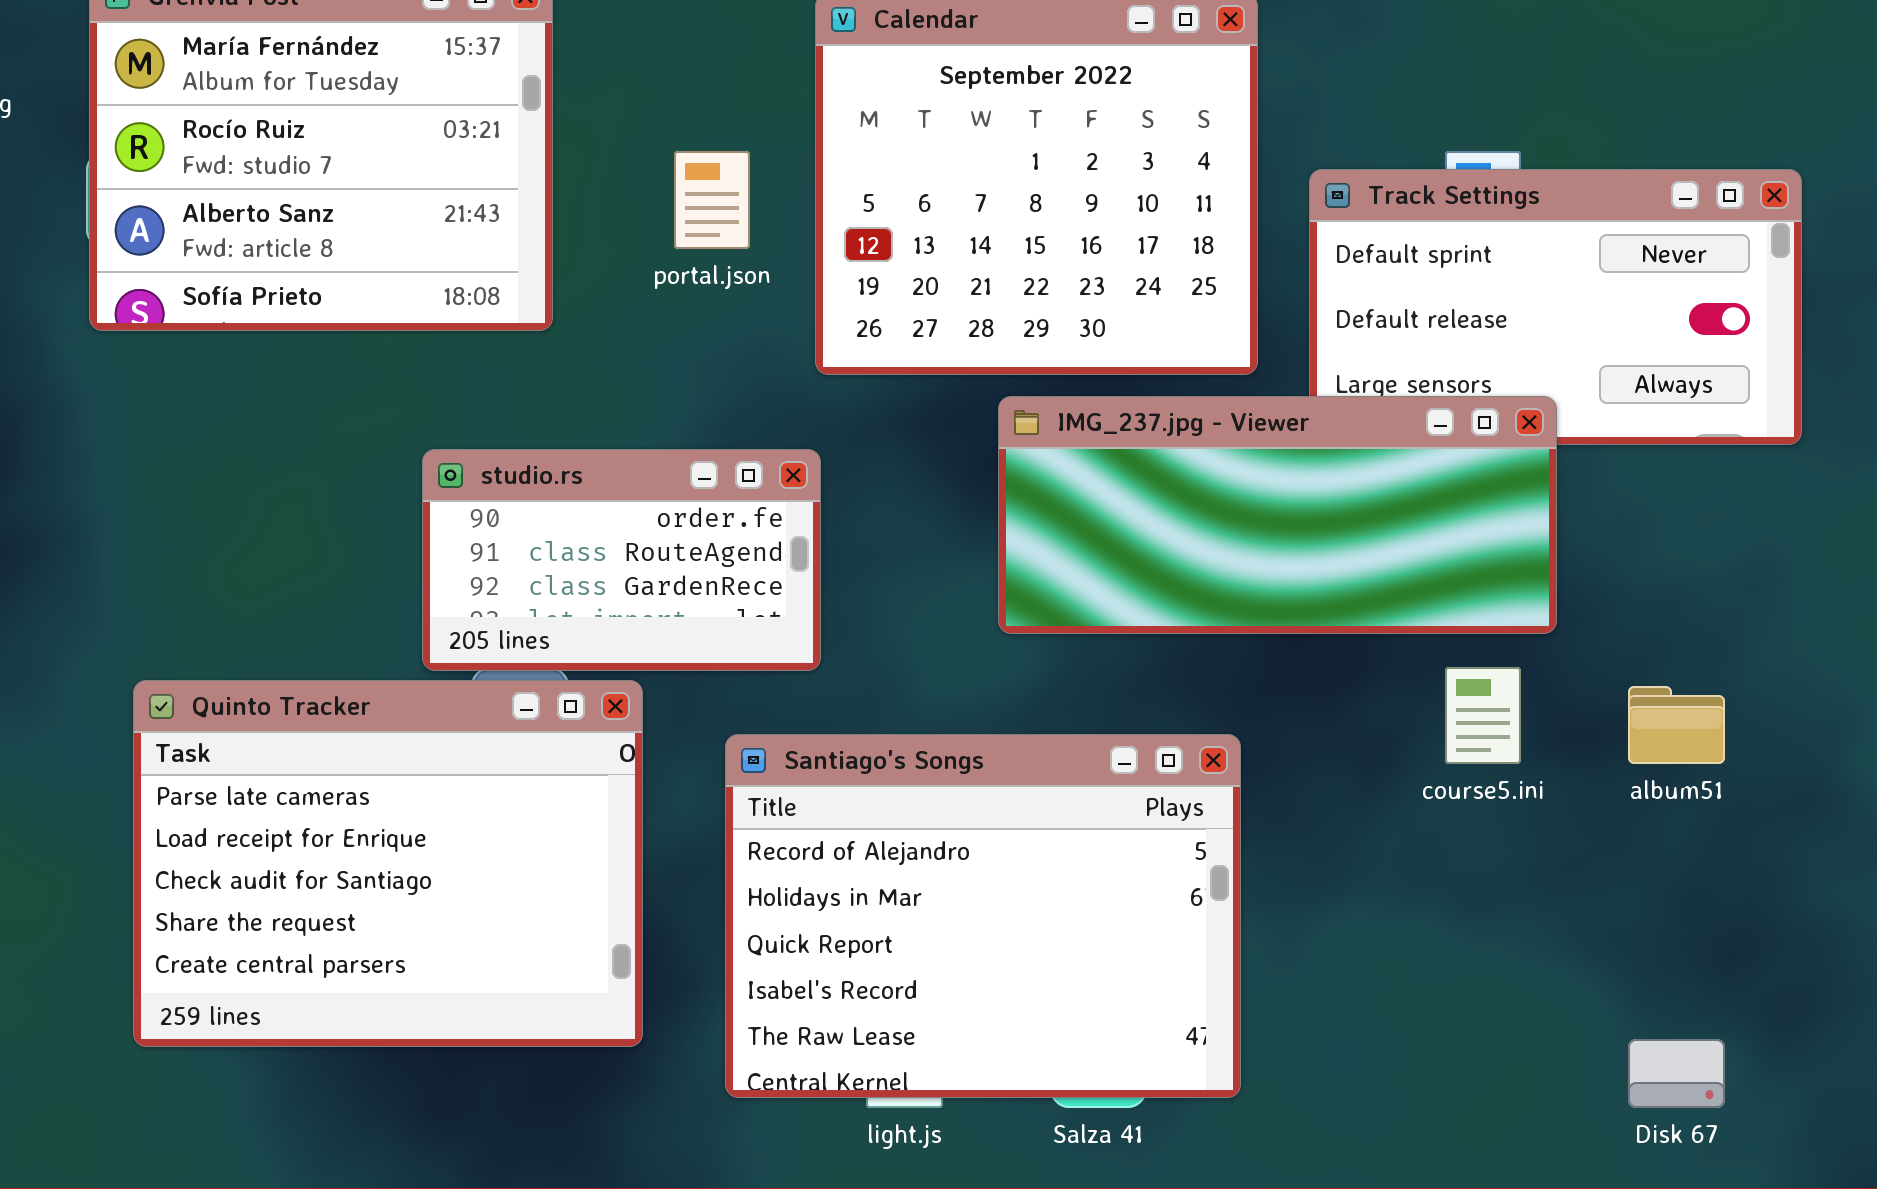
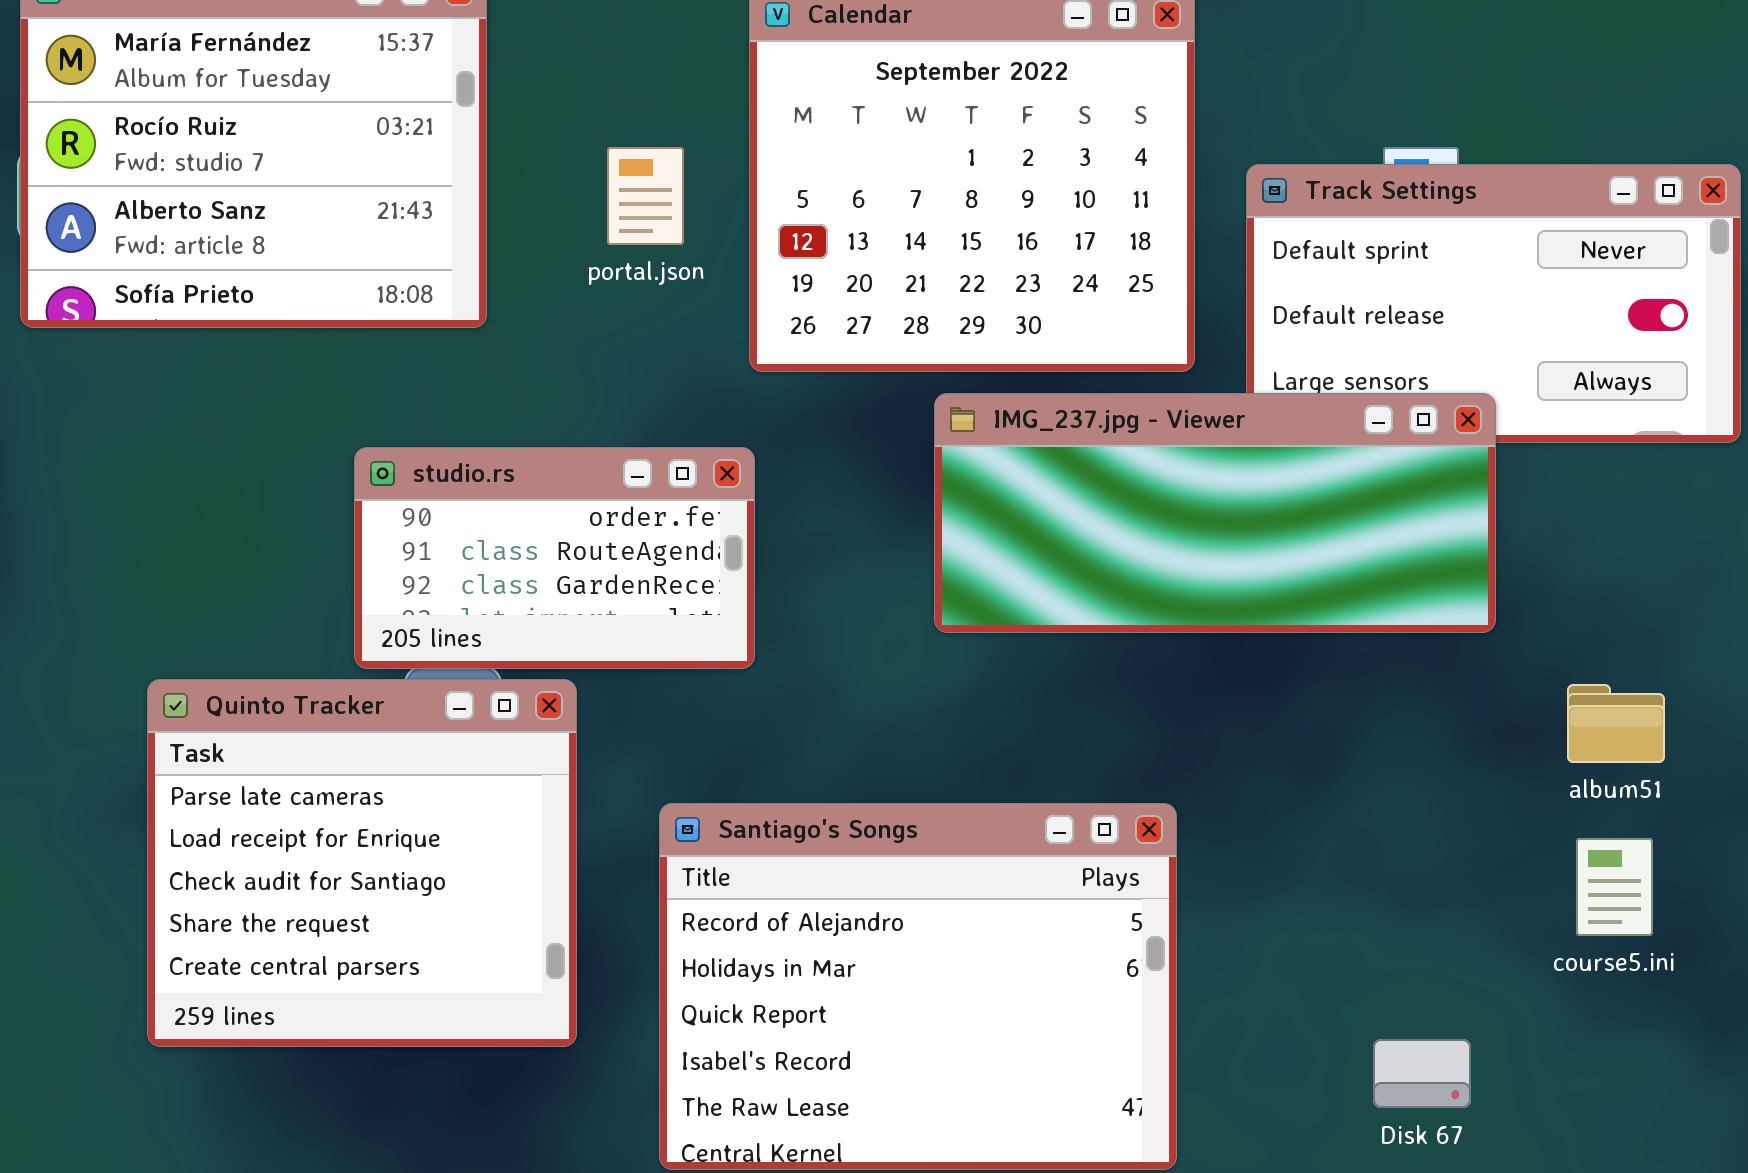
course5.ini: [1445,667,1521,764] -> [1576,838,1653,936], moved
Quinto Tracker: [133,680,643,1047] -> [147,679,577,1047], resized
Santiago's Songs: [725,734,1241,1098] -> [659,803,1177,1170], moved
Disk 67: [1628,1039,1725,1108] -> [1373,1039,1471,1108], moved

